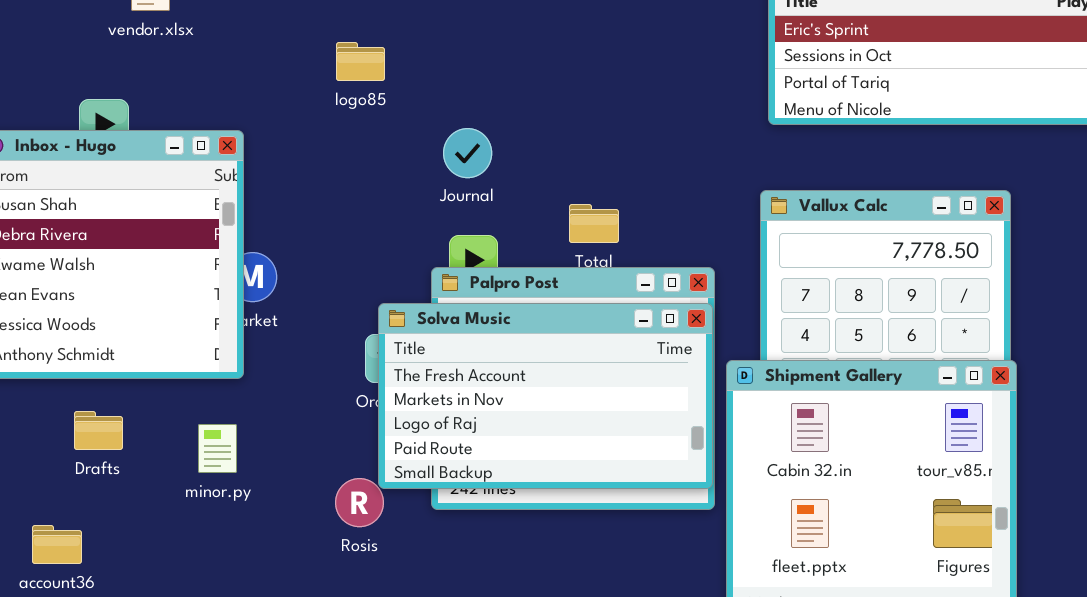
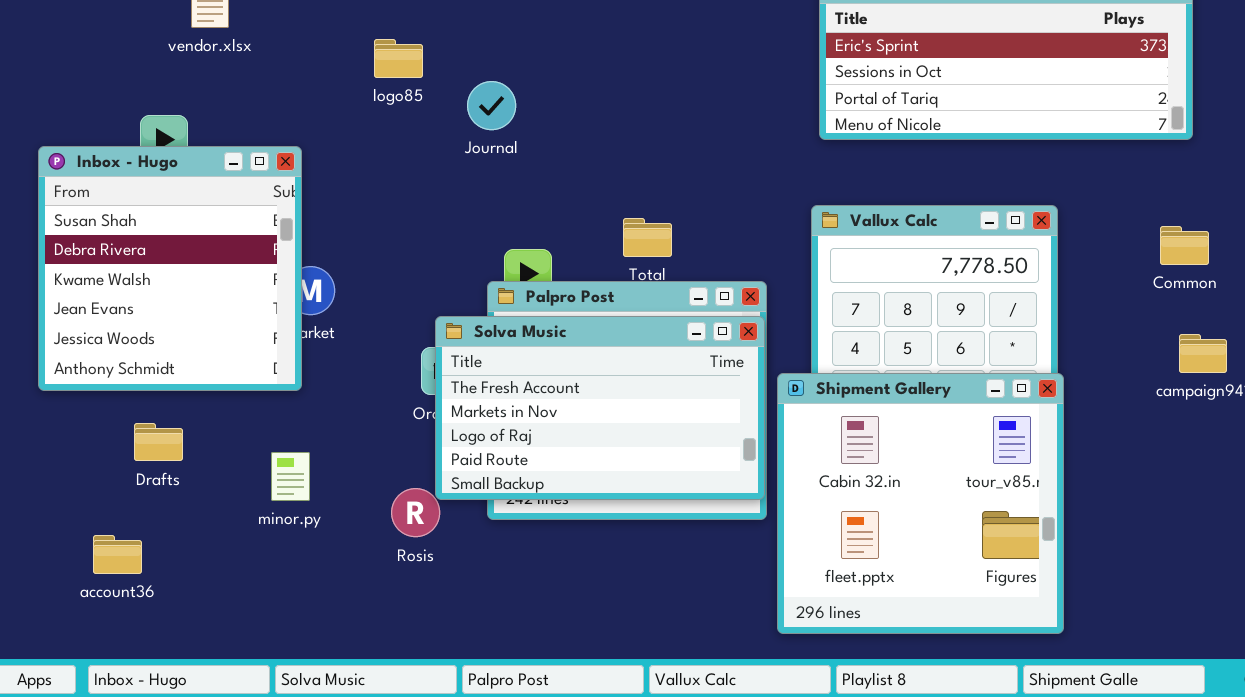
logo85: [336,42,385,81] -> [374,39,423,78], moved
Journal: [443,128,492,178] -> [467,81,516,130], moved
minor.py: [198,424,237,473] -> [271,452,310,501], moved

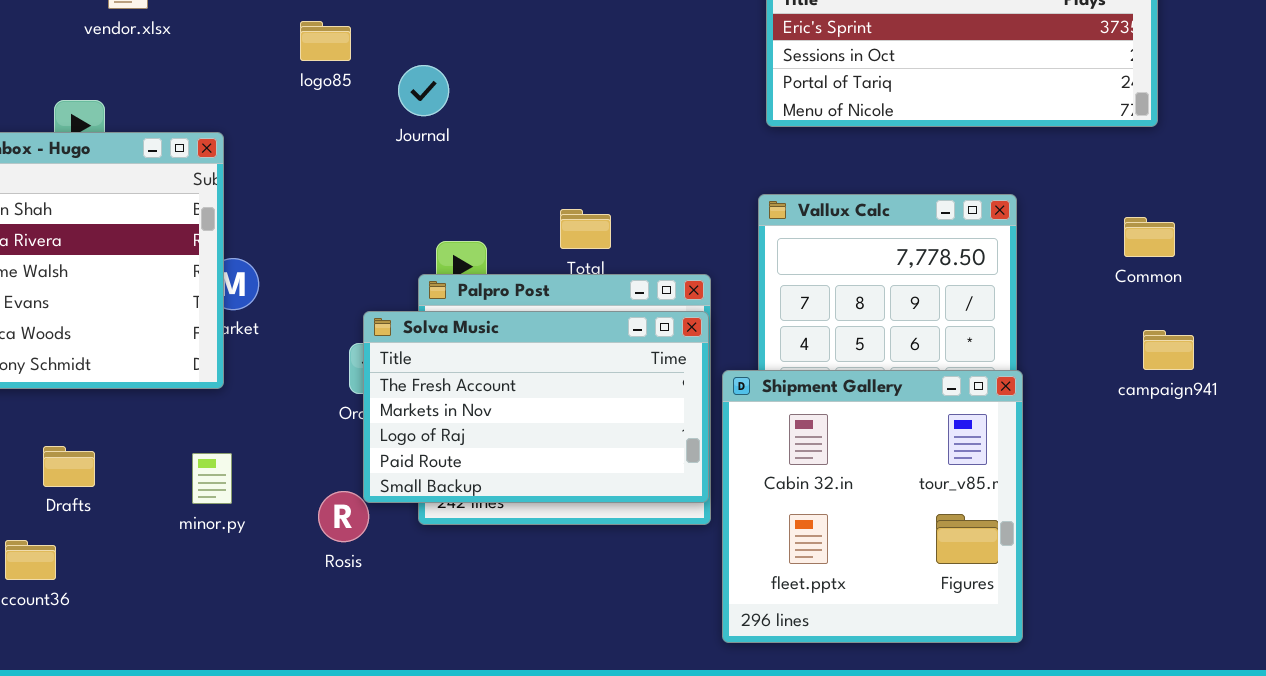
Drafts: [134,423,183,461] -> [43,446,95,487], moved

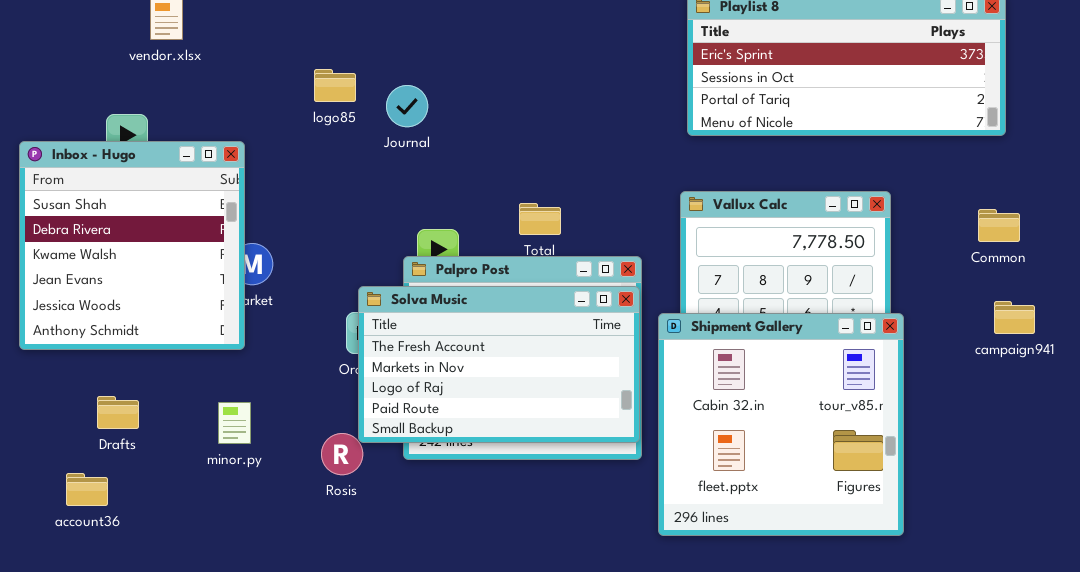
logo85: [300,21,351,61] -> [314,69,356,102], moved
Shipment Gallery: [722,370,1023,643] -> [658,313,904,536], moved

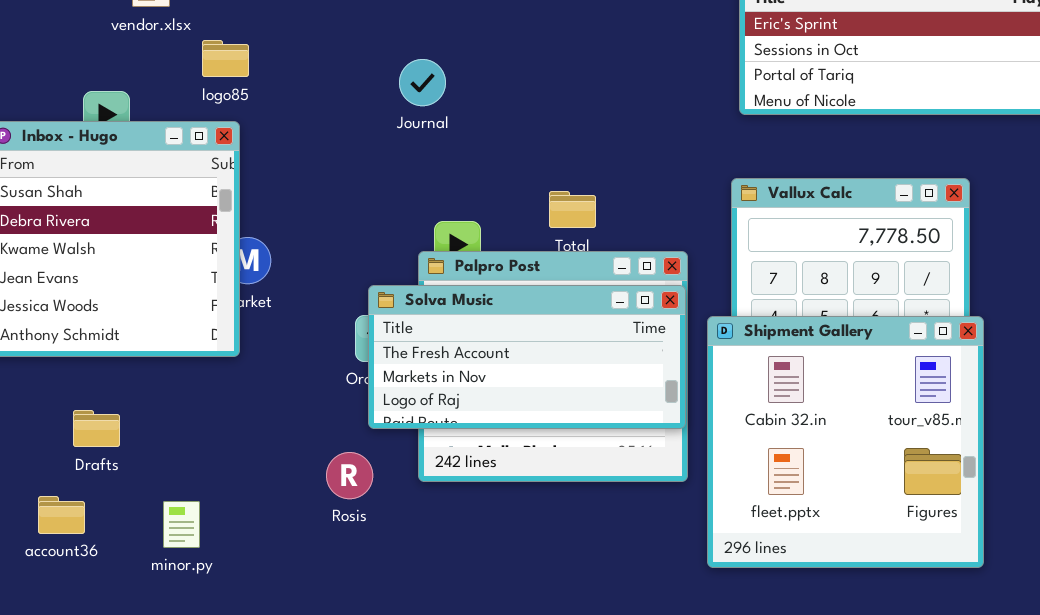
logo85: [314,69,356,102] -> [202,40,249,77], moved
Solva Music: [358,286,640,443] -> [368,285,686,429], resized
minor.py: [218,402,251,444] -> [163,501,200,548], moved

